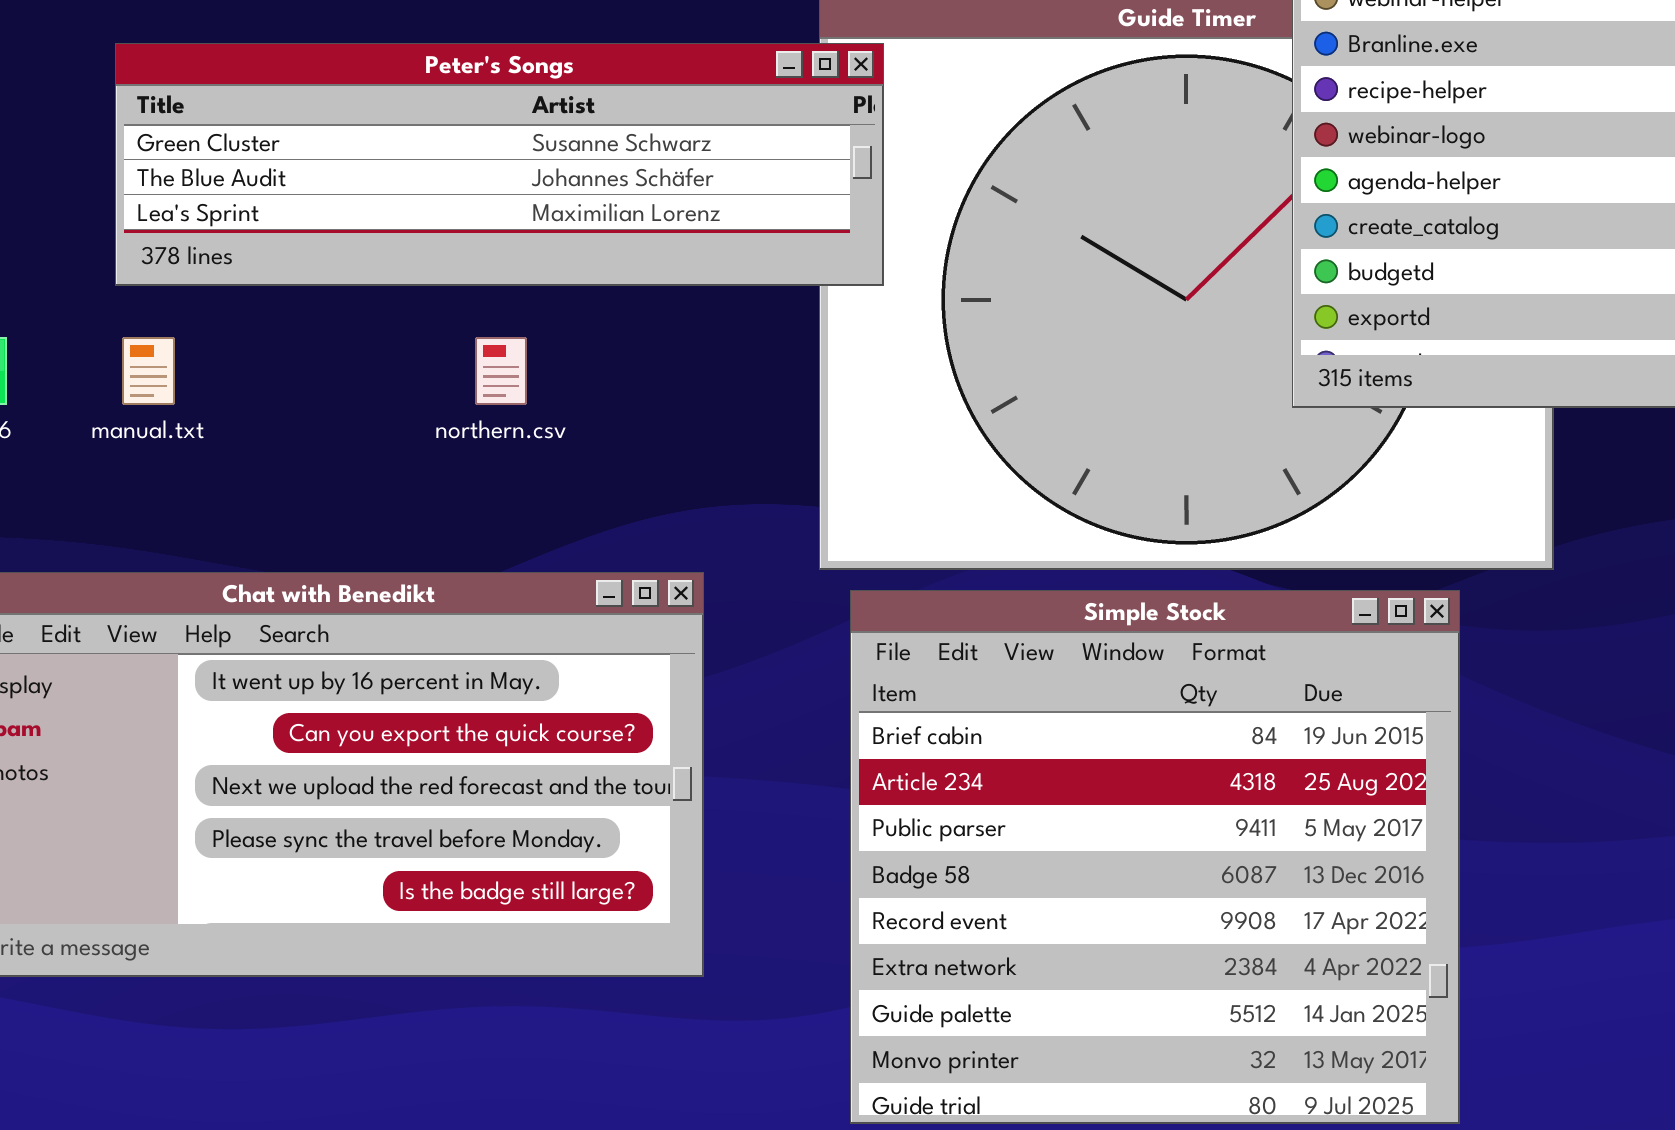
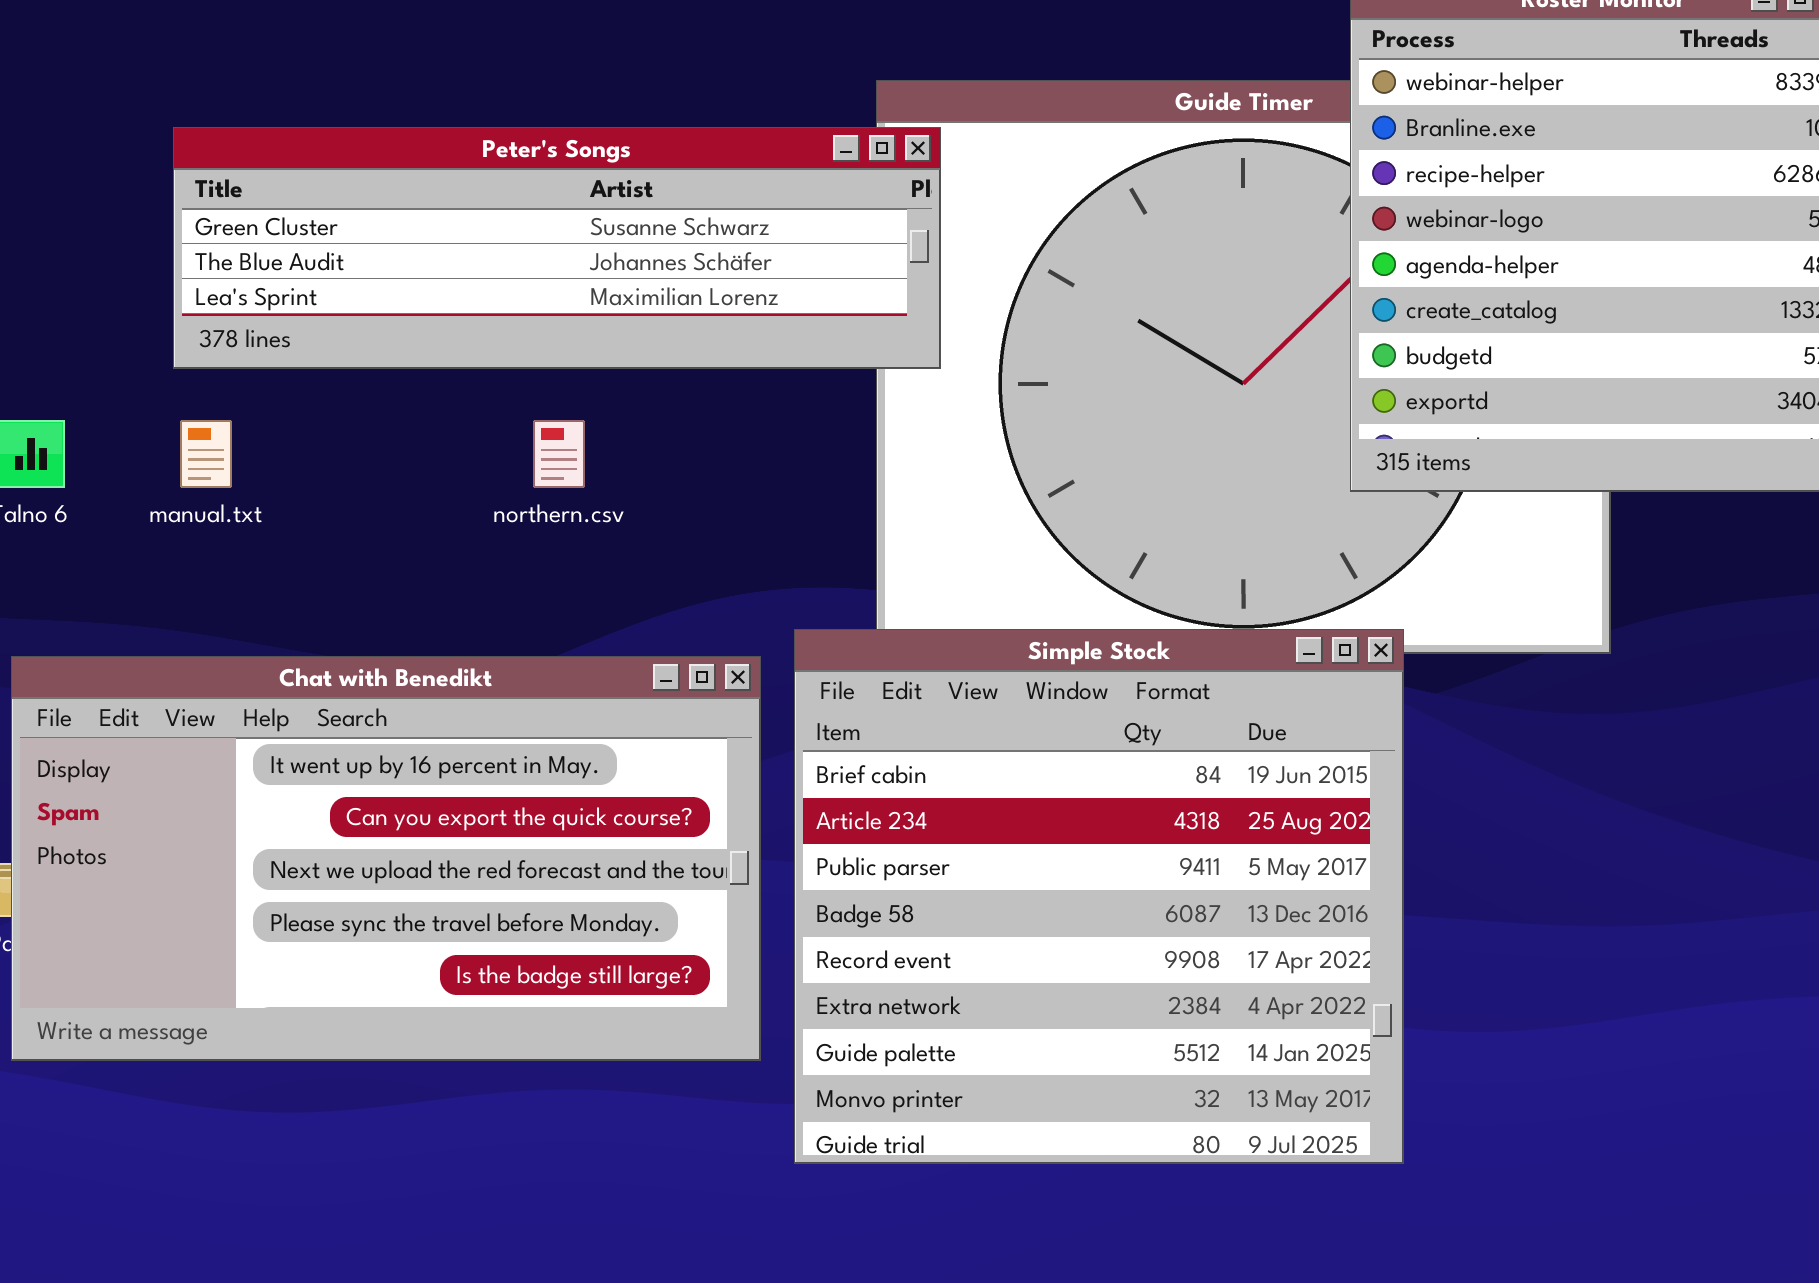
Simple Stock: [850,590,1460,1124] -> [794,629,1404,1164], moved

